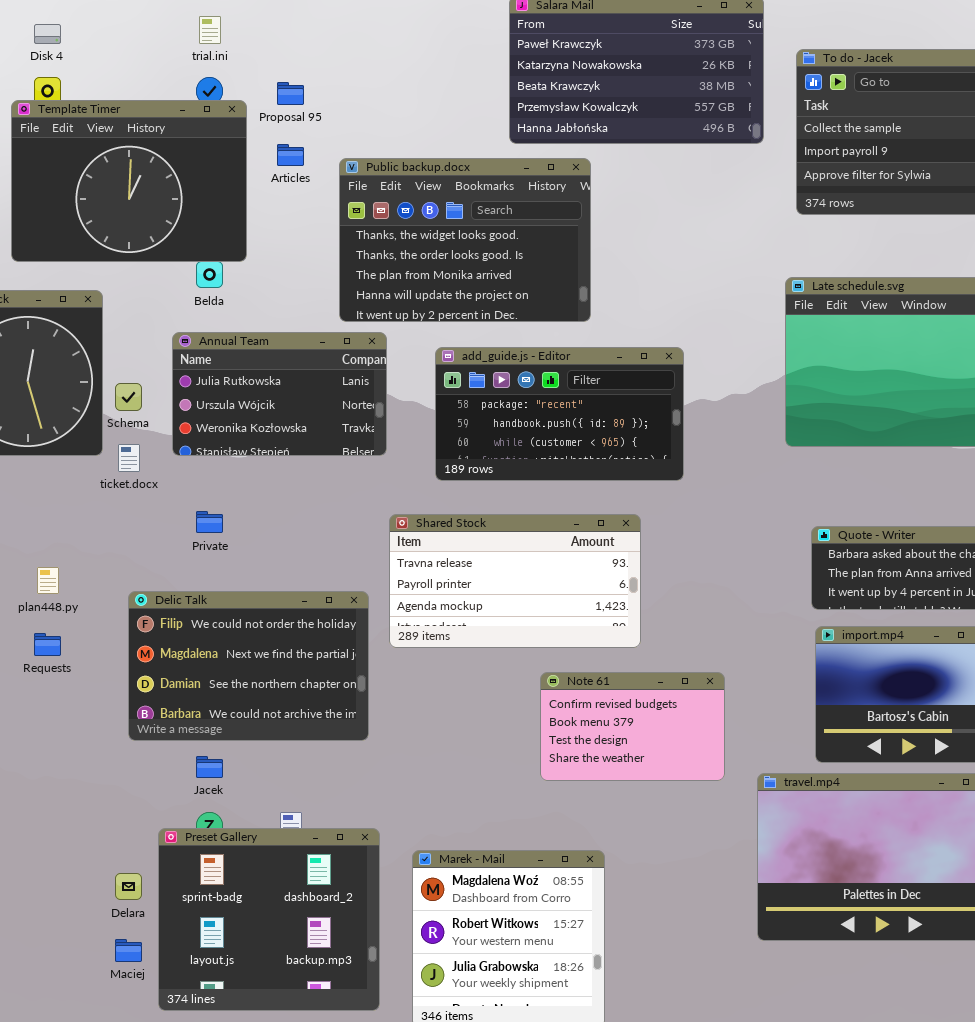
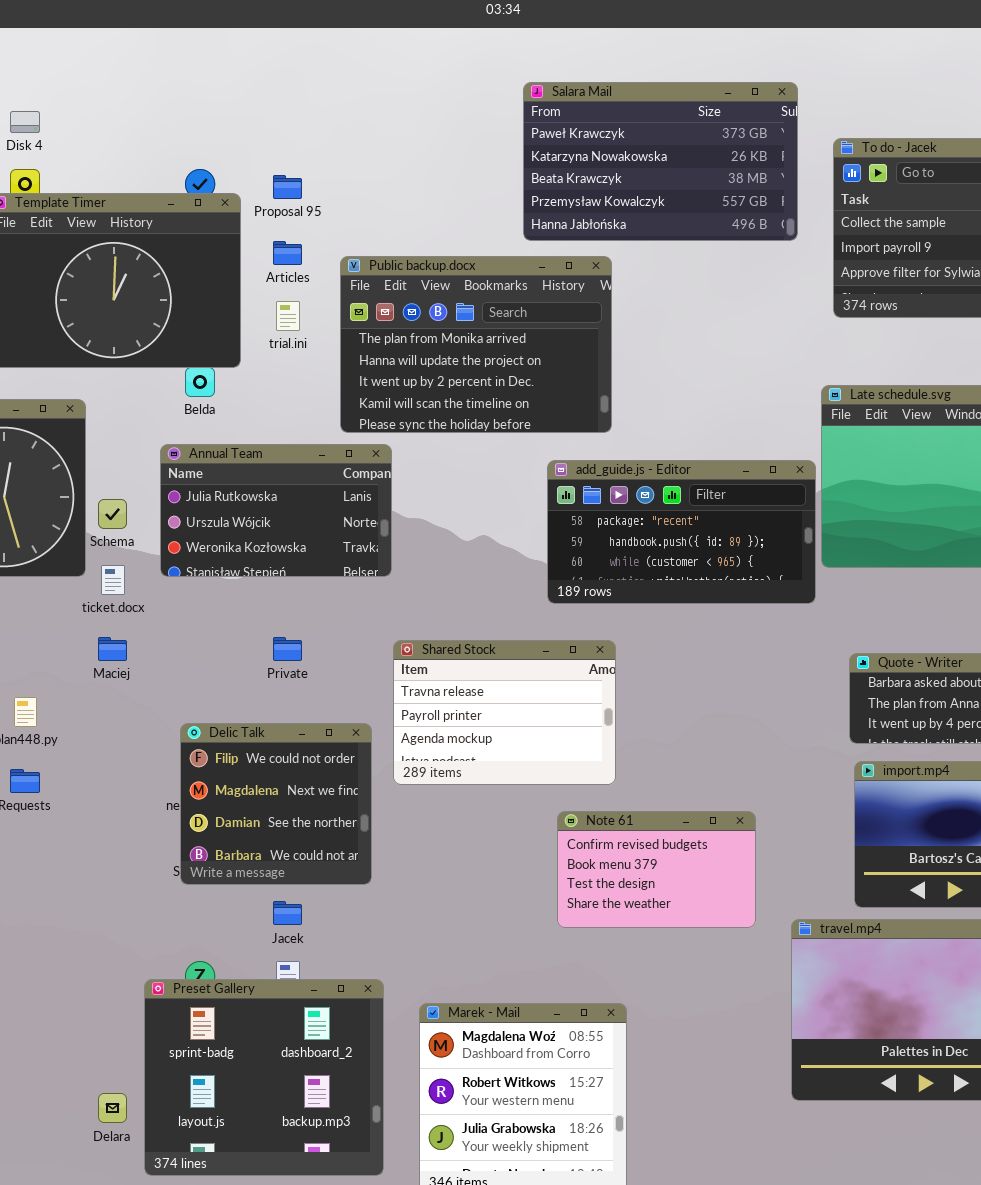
trial.ini: [199,16,221,44] -> [276,301,300,331], moved
Public backup.docx: [339,158,591,322] -> [340,256,612,433], scrolled down 2 rows
add_guide.js - Editor: [435,347,684,481] -> [547,460,816,604], moved
Private: [196,511,223,533] -> [273,637,302,661], moved
Shared Stock: [389,514,641,648] -> [393,640,616,785], resized
Delic Talk: [128,591,369,741] -> [180,723,372,885], resized
Jacek: [196,756,223,778] -> [273,901,302,925], moved
Delara: [115,873,142,900] -> [98,1093,127,1123], moved
Maciej: [115,939,142,962] -> [98,637,127,661], moved

